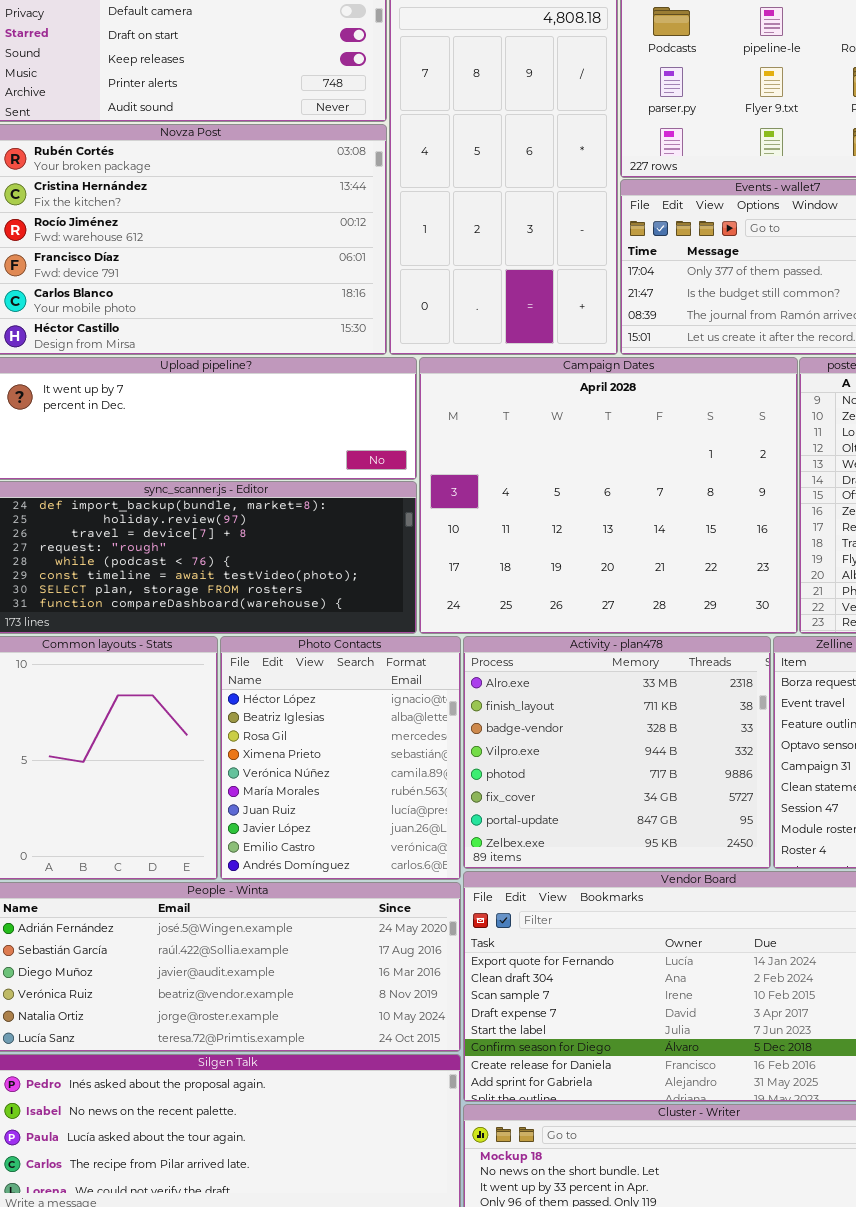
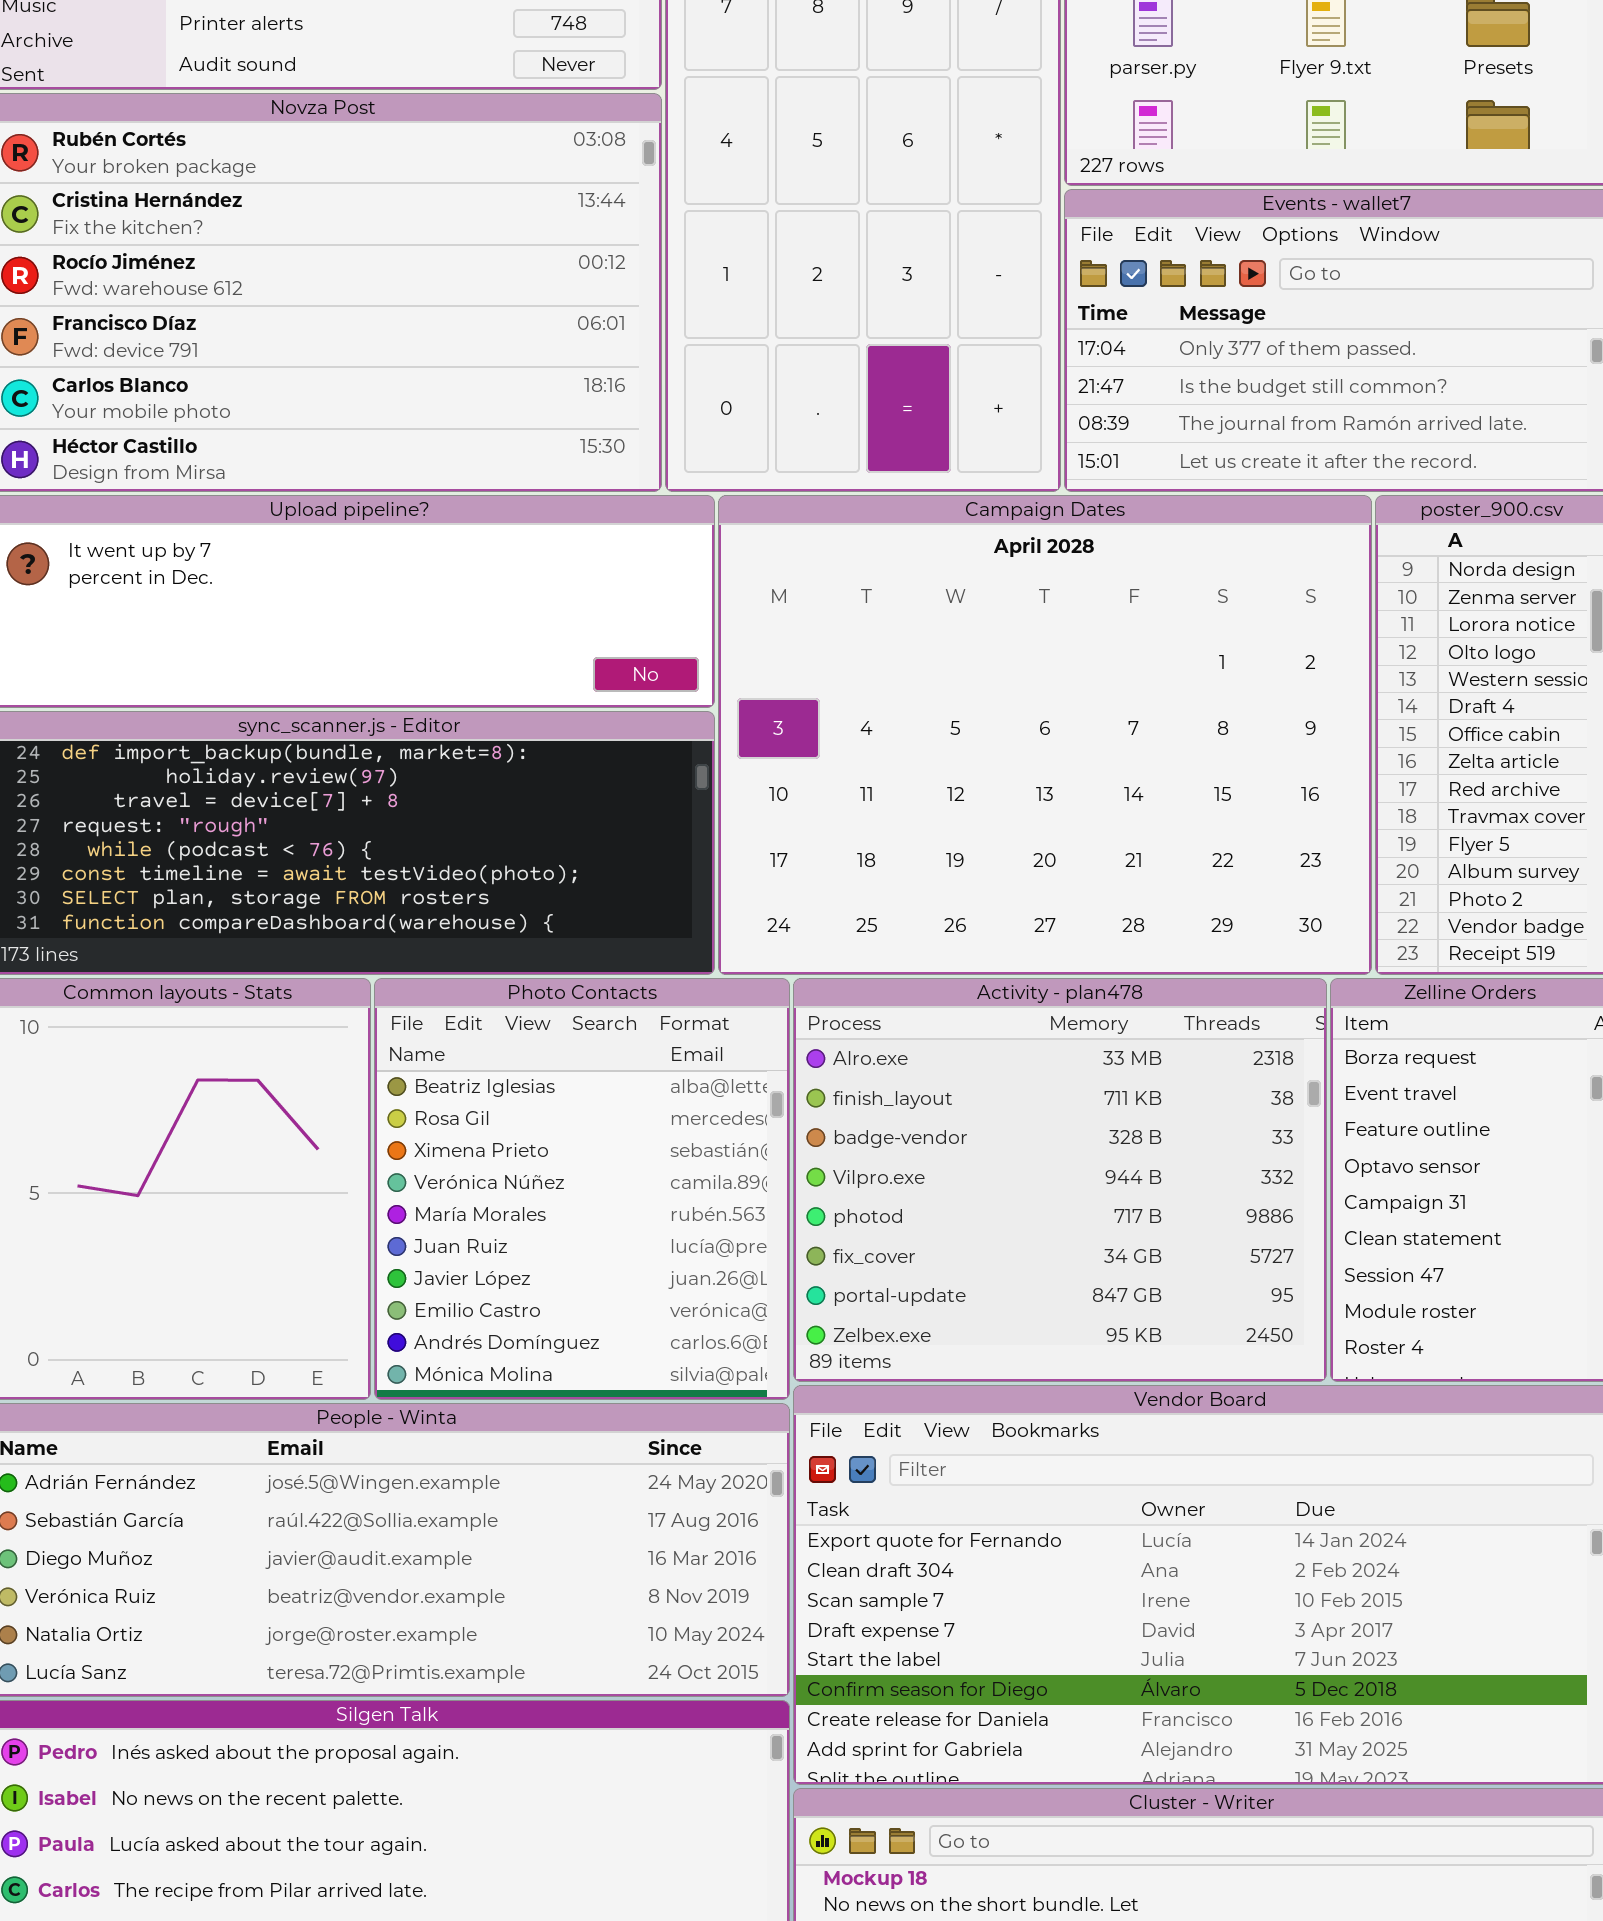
Photo Contacts: [220,636,461,880] -> [374,978,790,1400], scrolled down 1 row

